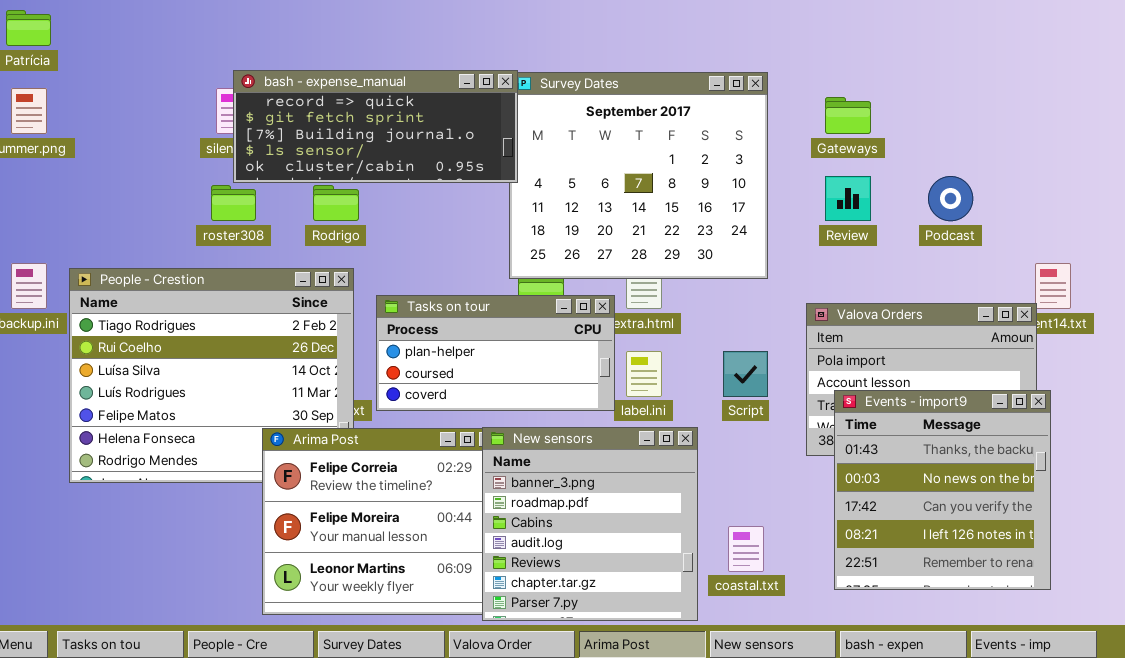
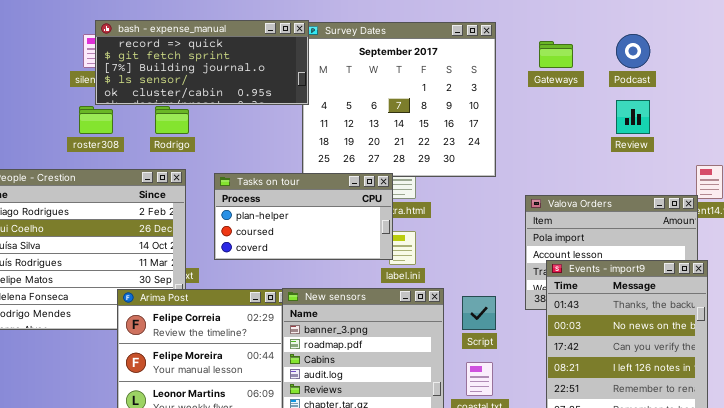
Review: [825,176,871,221] -> [616,100,650,134], moved
Podcast: [928,176,973,221] -> [616,34,650,68], moved
Tasks on tour: [376,295,615,411] -> [214,173,393,260], moved
Script: [723,351,768,397] -> [462,296,496,330], moved

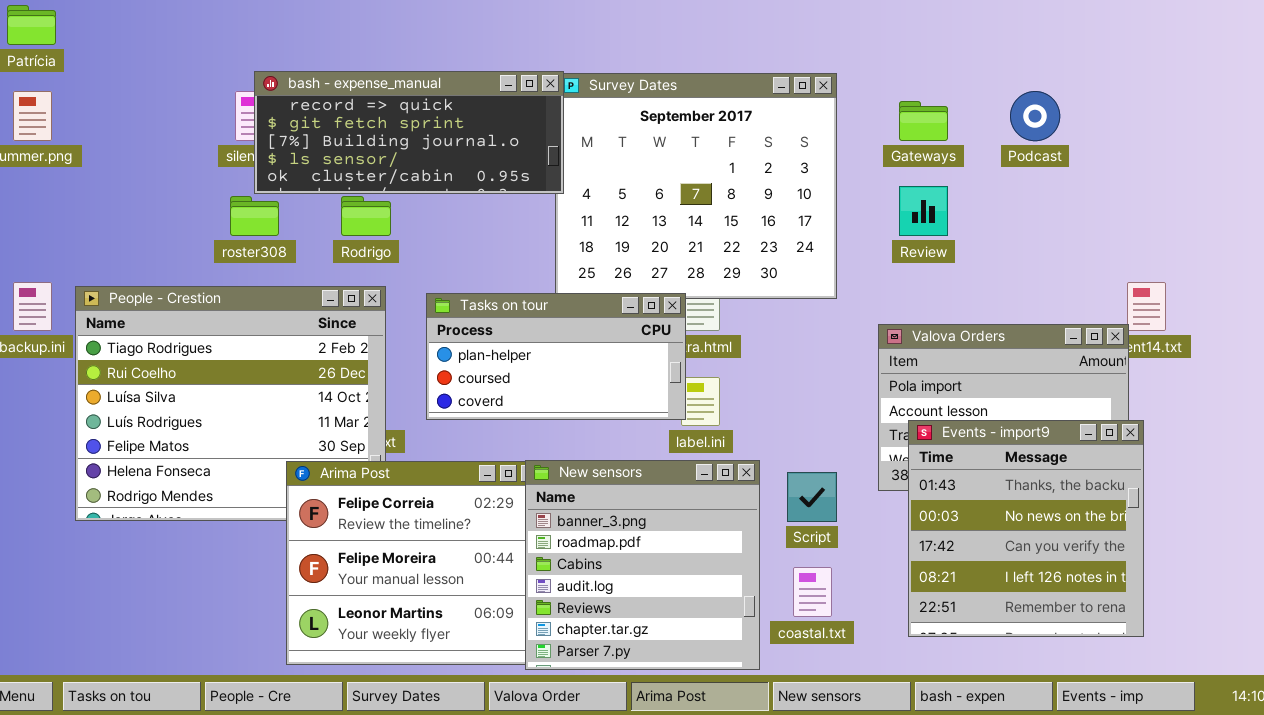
Review: [616,100,650,134] -> [899,186,948,236], moved

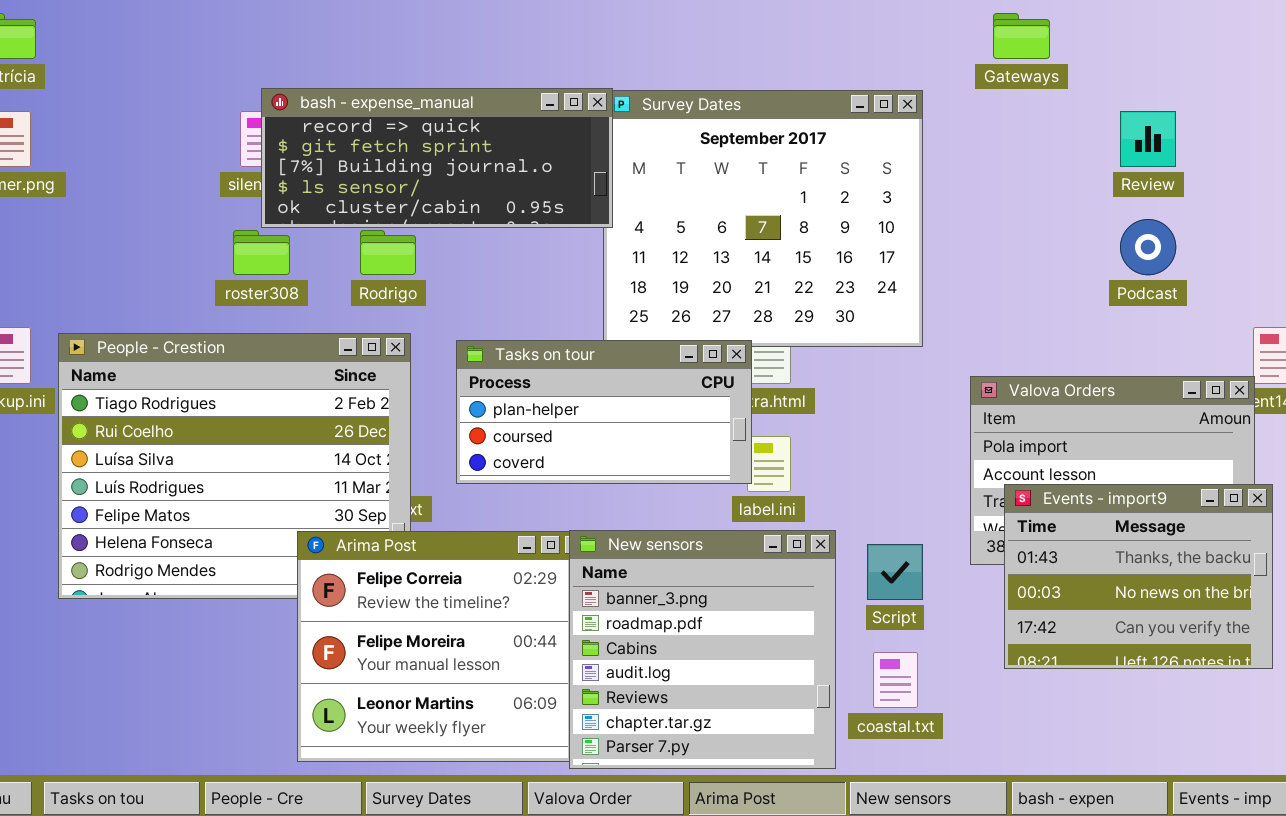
Podcast: [1010,91,1060,141] -> [1120,219,1176,275], moved
Gateways: [899,101,948,141] -> [993,13,1050,59], moved
Review: [899,186,948,236] -> [1120,111,1176,167], moved
Events - import9: [908,420,1144,637] -> [1004,484,1273,669], resized

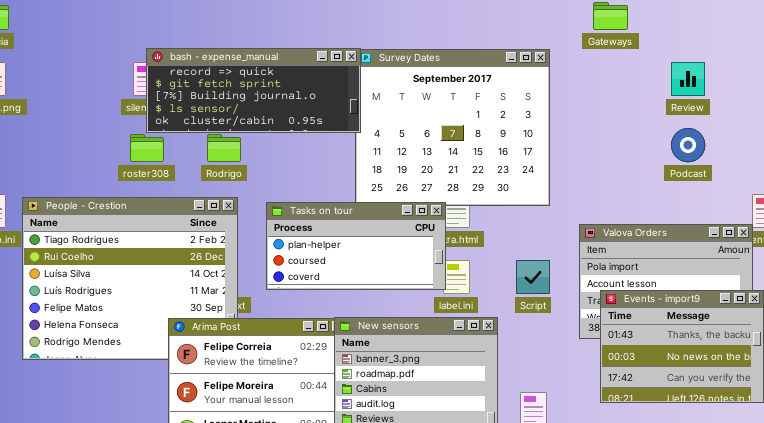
Script: [867,544,923,600] -> [516,260,550,294], moved

